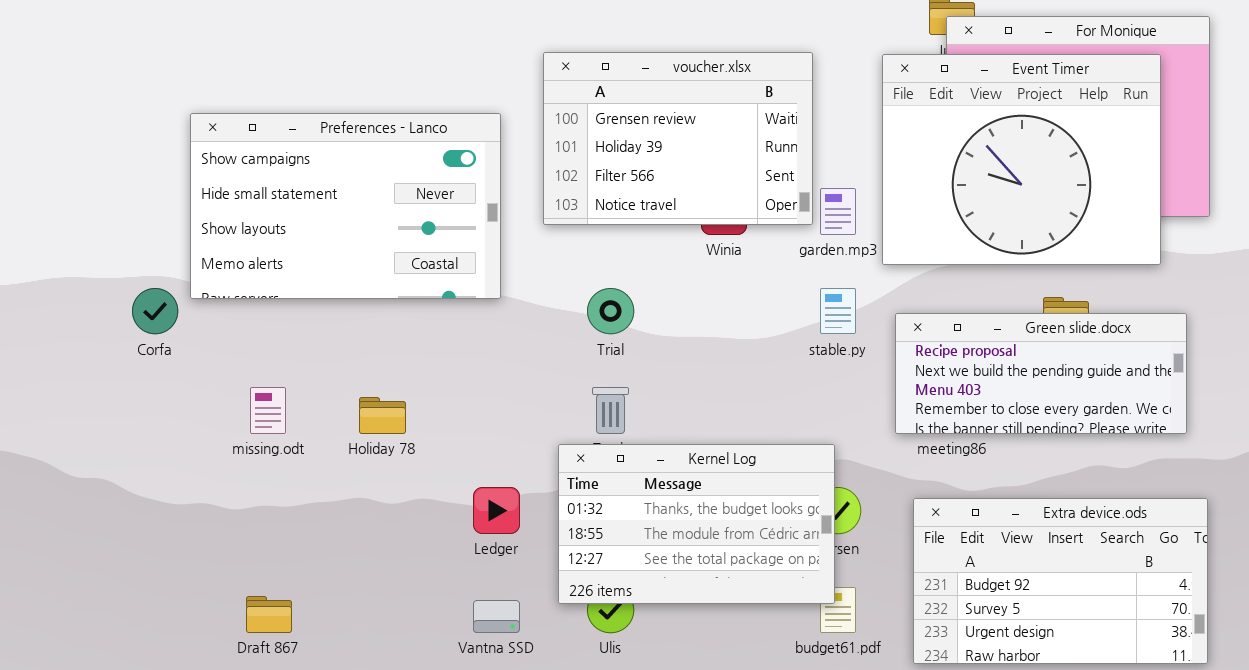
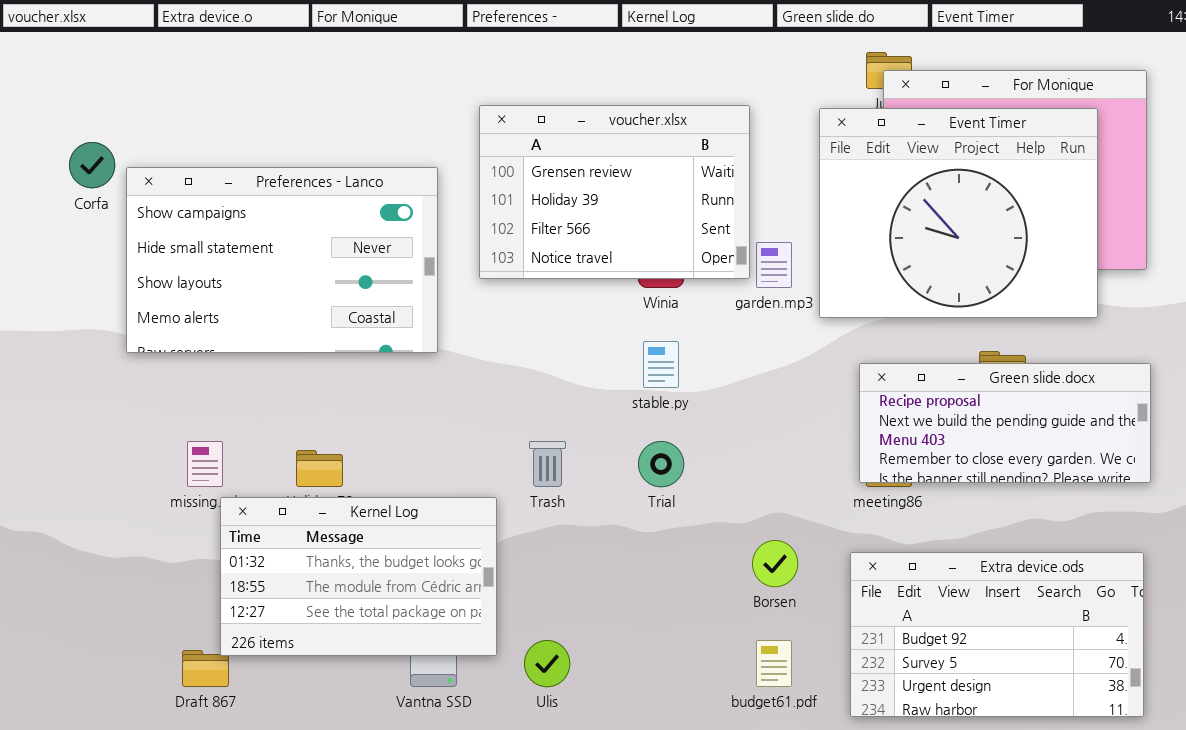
Corfa: [132,288,178,334] -> [69,142,115,188], moved
Trial: [587,288,634,334] -> [638,441,684,487], moved
stable.py: [820,288,856,334] -> [643,341,679,388], moved
Green slide.docx: [895,313,1187,434] -> [859,363,1151,483], moved
Kernel Log: [558,444,835,604] -> [220,497,497,656], moved

